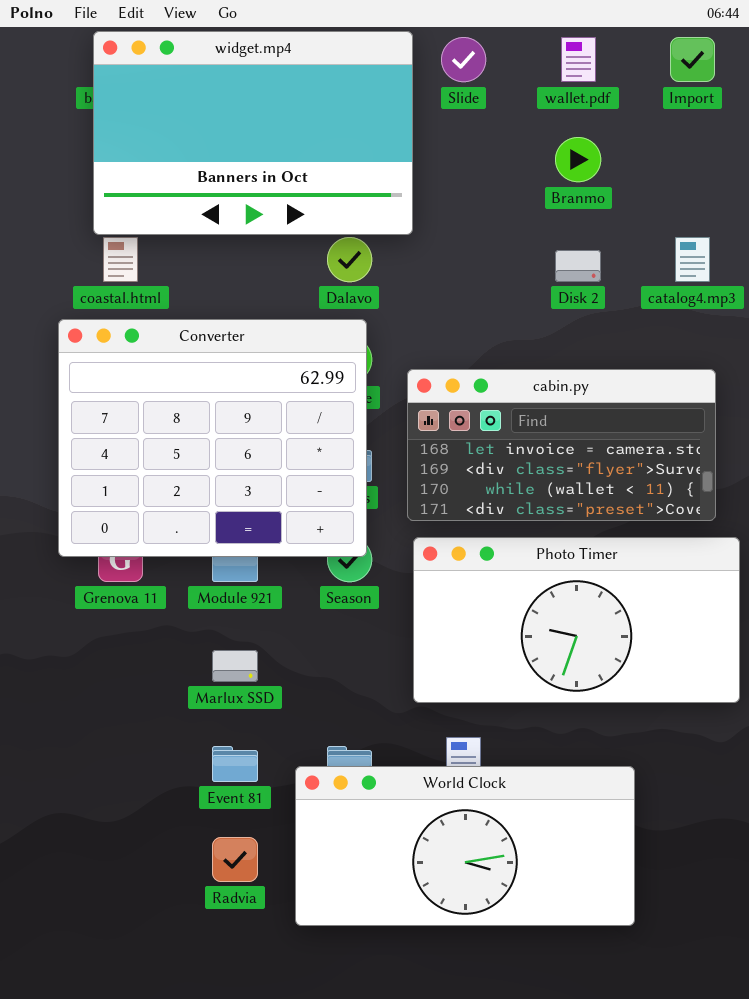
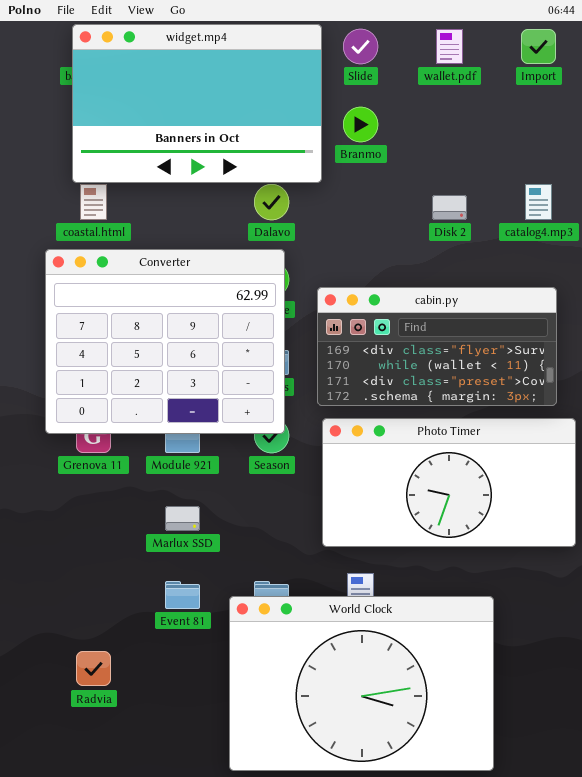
Branmo: [555,137,601,182] -> [343,107,378,142], moved
cabin.py: [407,369,716,521] -> [317,287,557,406], scrolled down 1 row
World Clock: [295,766,635,926] -> [229,596,494,771], resized
Radvia: [212,837,258,882] -> [76,651,111,686], moved

